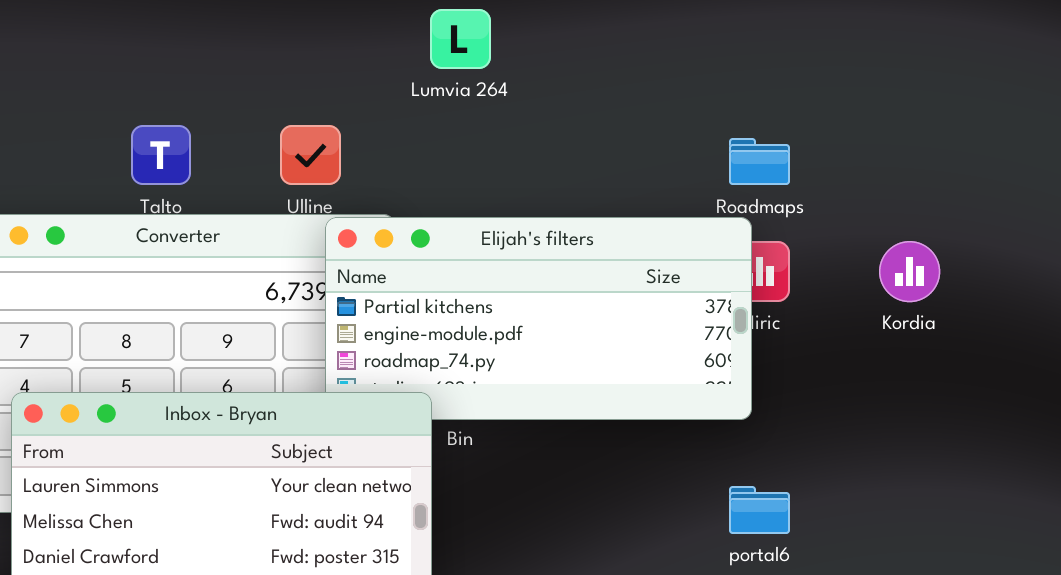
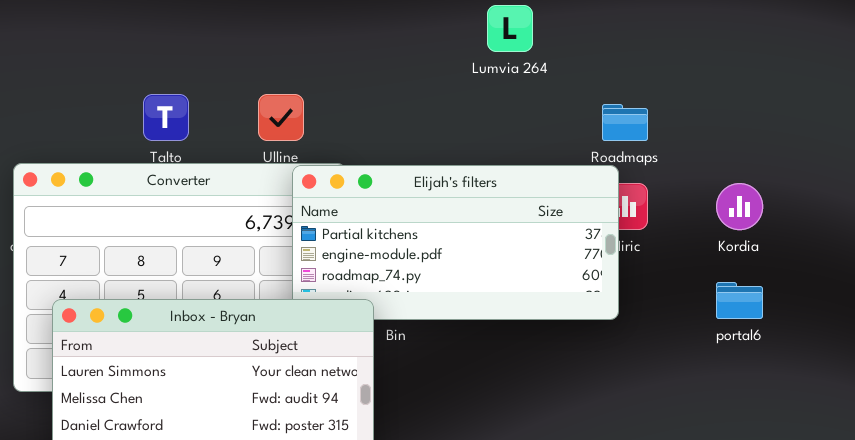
Lumvia 264: [430,9,491,69] -> [487,5,533,52], moved
portal6: [729,486,790,534] -> [716,282,763,319], moved

